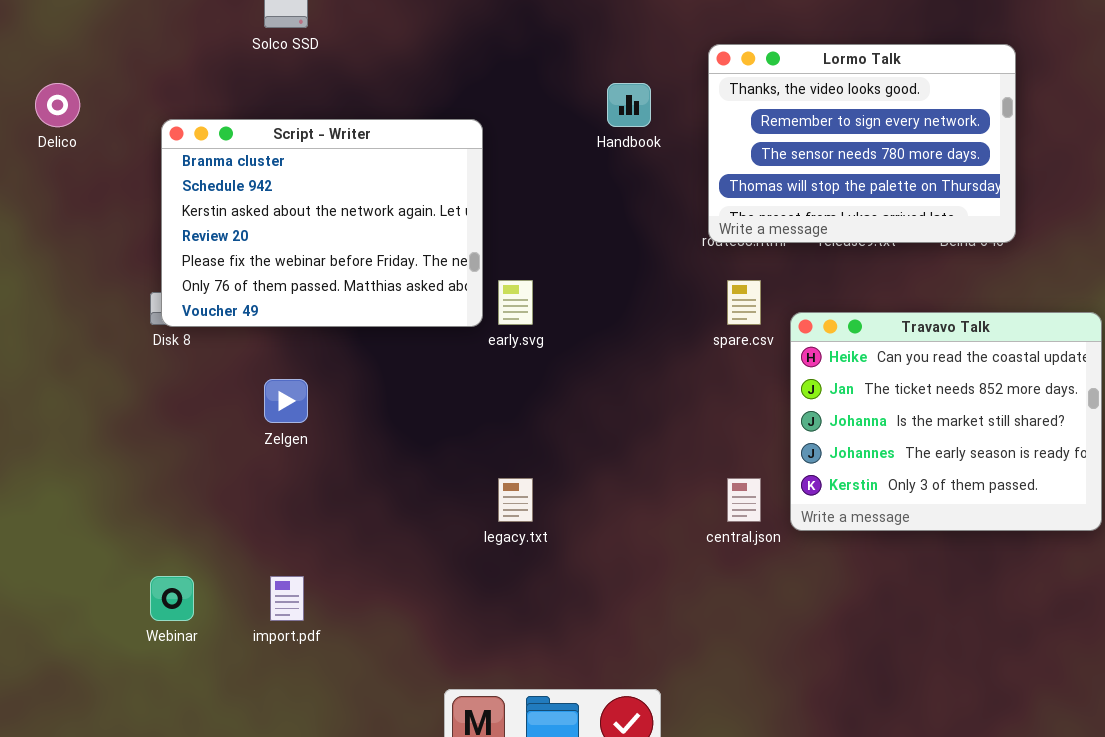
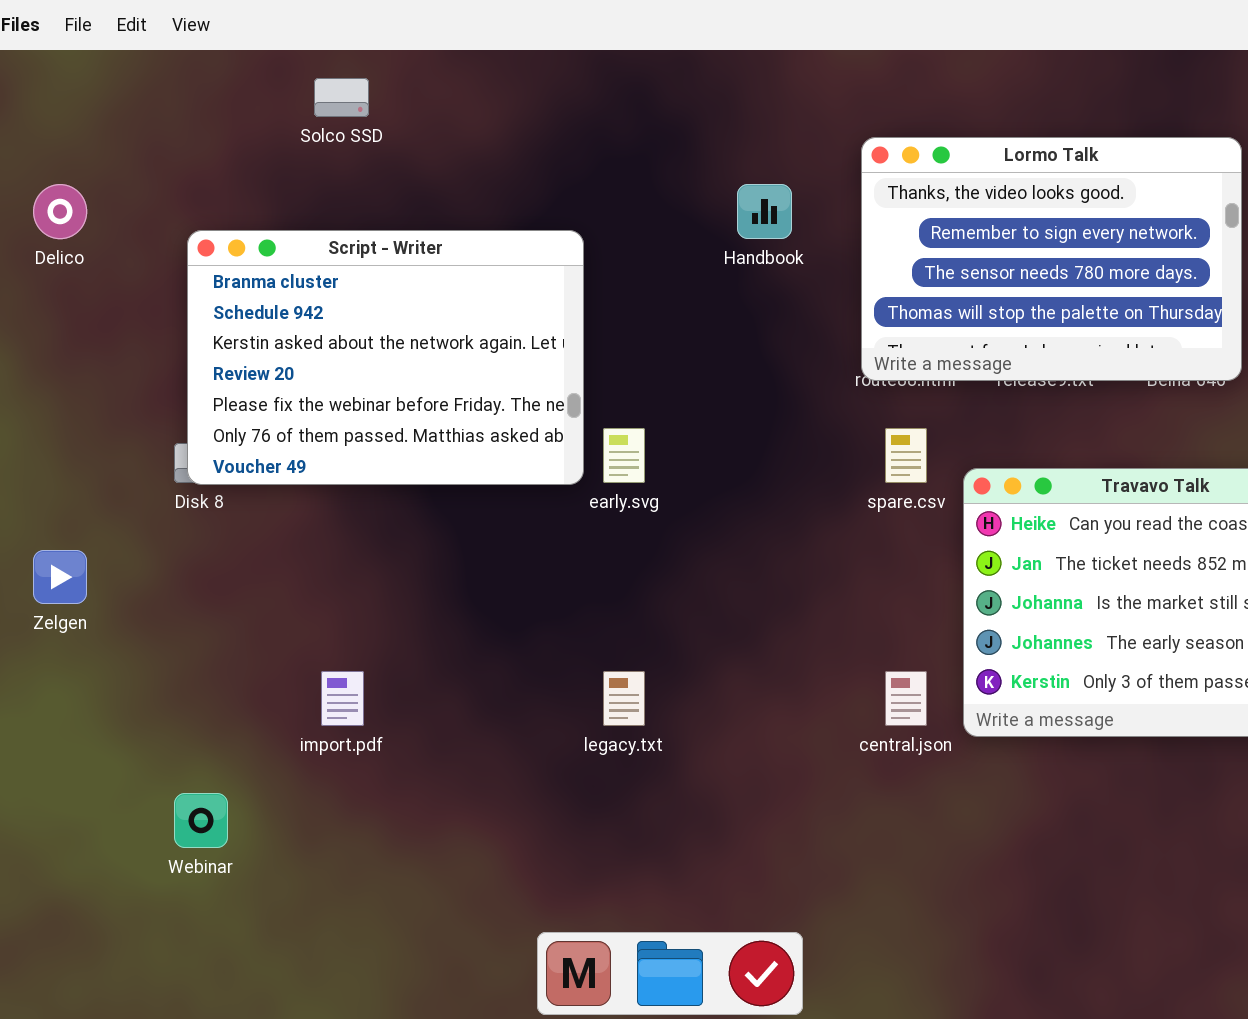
Zelgen: [264,379,308,423] -> [33,550,87,604], moved
import.pdf: [270,576,304,621] -> [321,671,364,726], moved

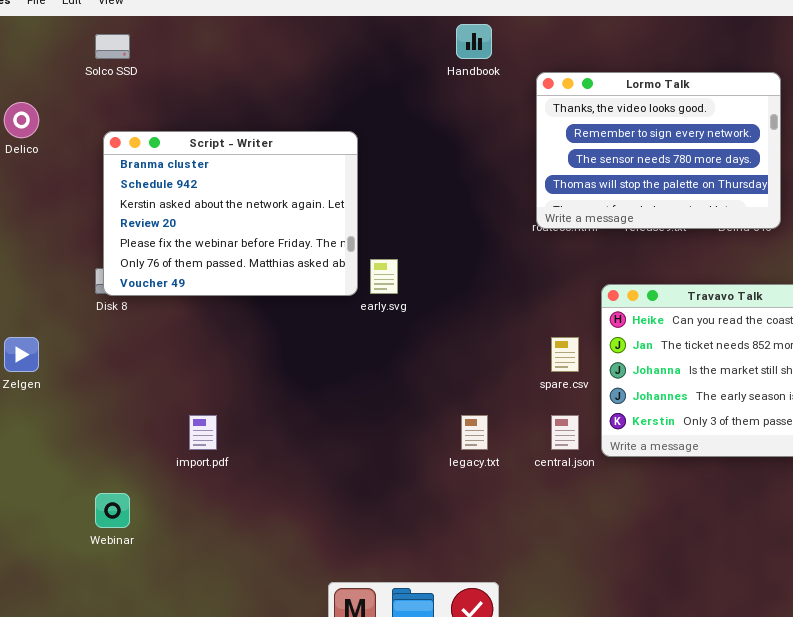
Solco SSD: [314,78,369,117] -> [95,34,130,59], moved
Handbook: [737,184,792,239] -> [456,24,492,59], moved
spare.csv: [885,428,927,483] -> [551,337,579,372], moved
legacy.txt: [603,671,645,726] -> [461,415,488,450], moved

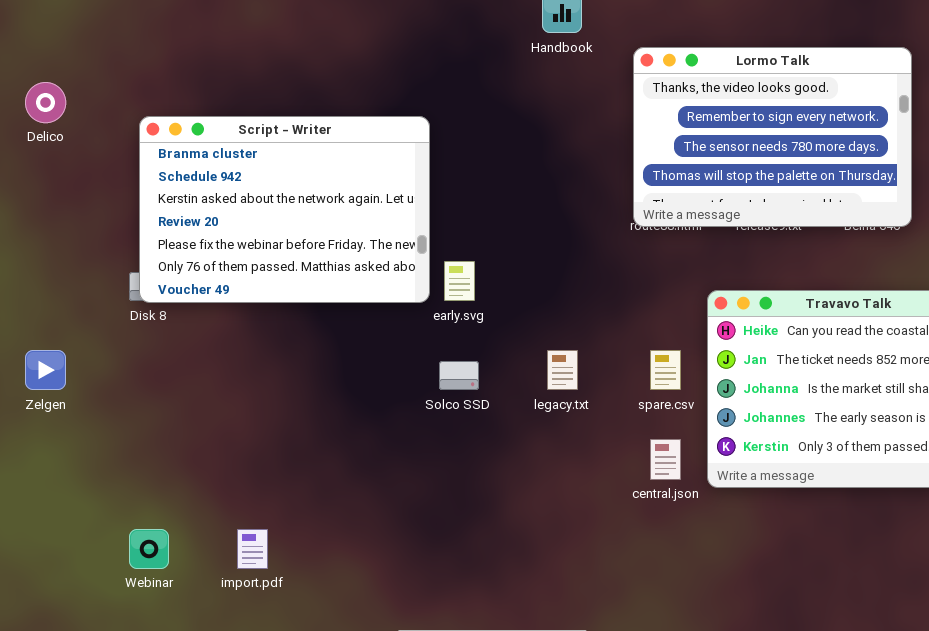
Solco SSD: [95,34,130,59] -> [439,361,479,390], moved
import.pdf: [189,415,217,450] -> [237,529,268,569], moved
legacy.txt: [461,415,488,450] -> [547,350,578,390], moved

